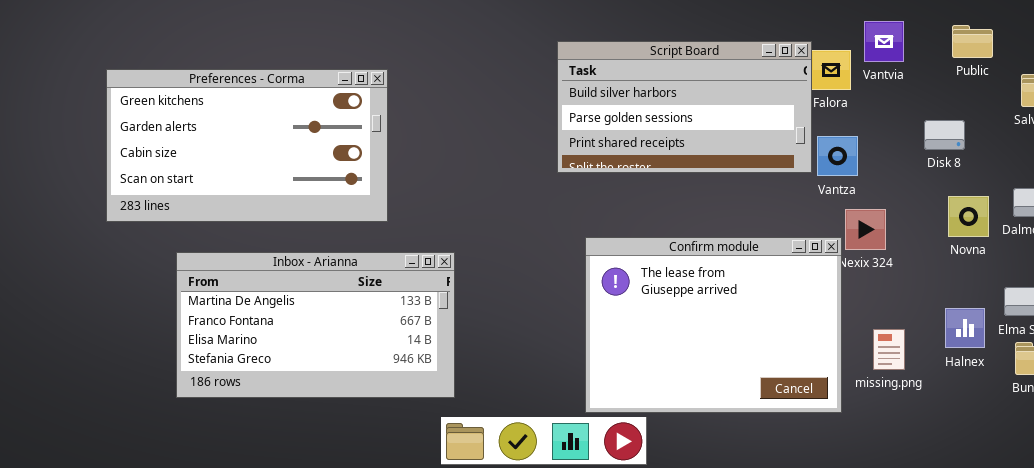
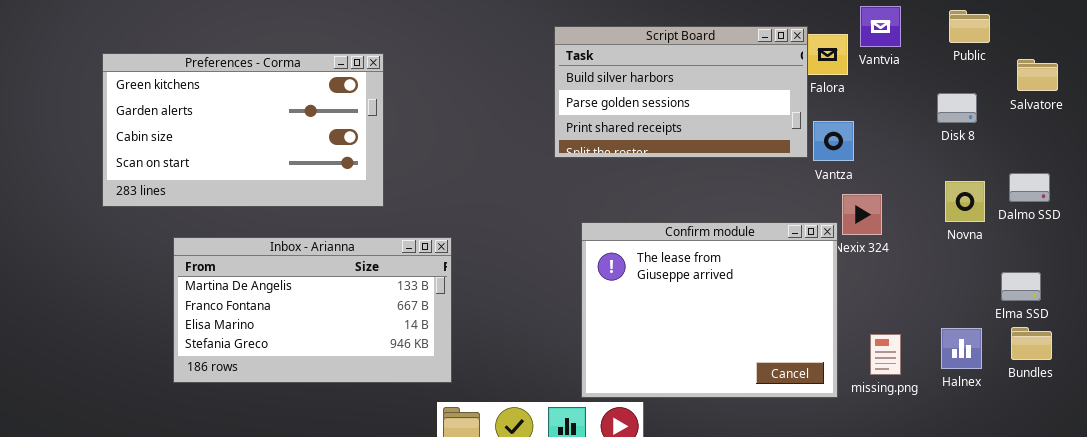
Disk 8: [924,120,965,150] -> [937,93,977,123], moved
Halnex: [945,308,985,348] -> [941,328,982,369], moved
missing.png: [873,329,905,370] -> [870,334,901,375], moved

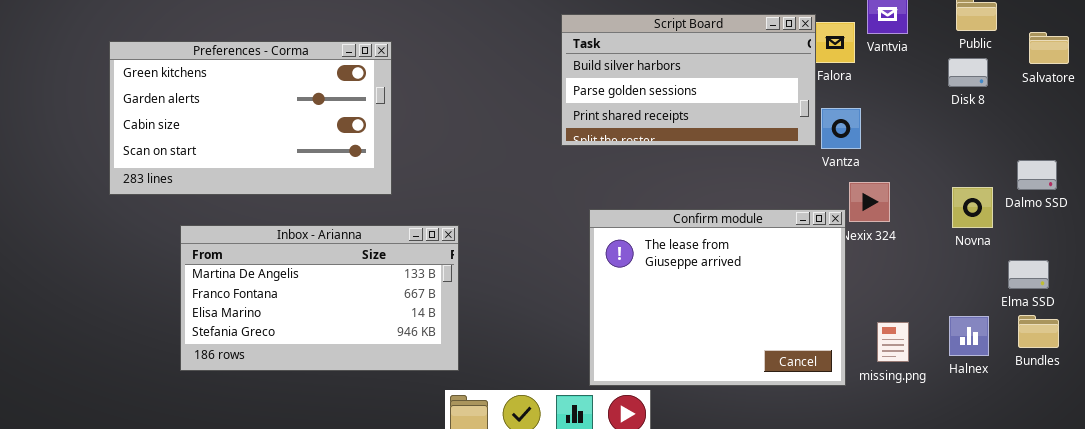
Salvatore: [1017,59,1058,91] -> [1029,32,1069,64], moved
Disk 8: [937,93,977,123] -> [948,58,988,87], moved
Novna: [945,181,985,222] -> [952,187,993,228], moved

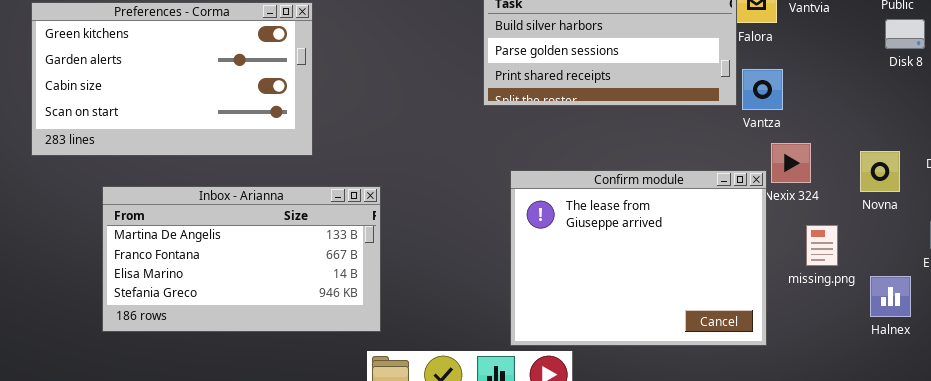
Disk 8: [948,58,988,87] -> [885,19,925,49], moved
Novna: [952,187,993,228] -> [860,151,900,192], moved
missing.png: [877,322,909,362] -> [806,225,838,266], moved

